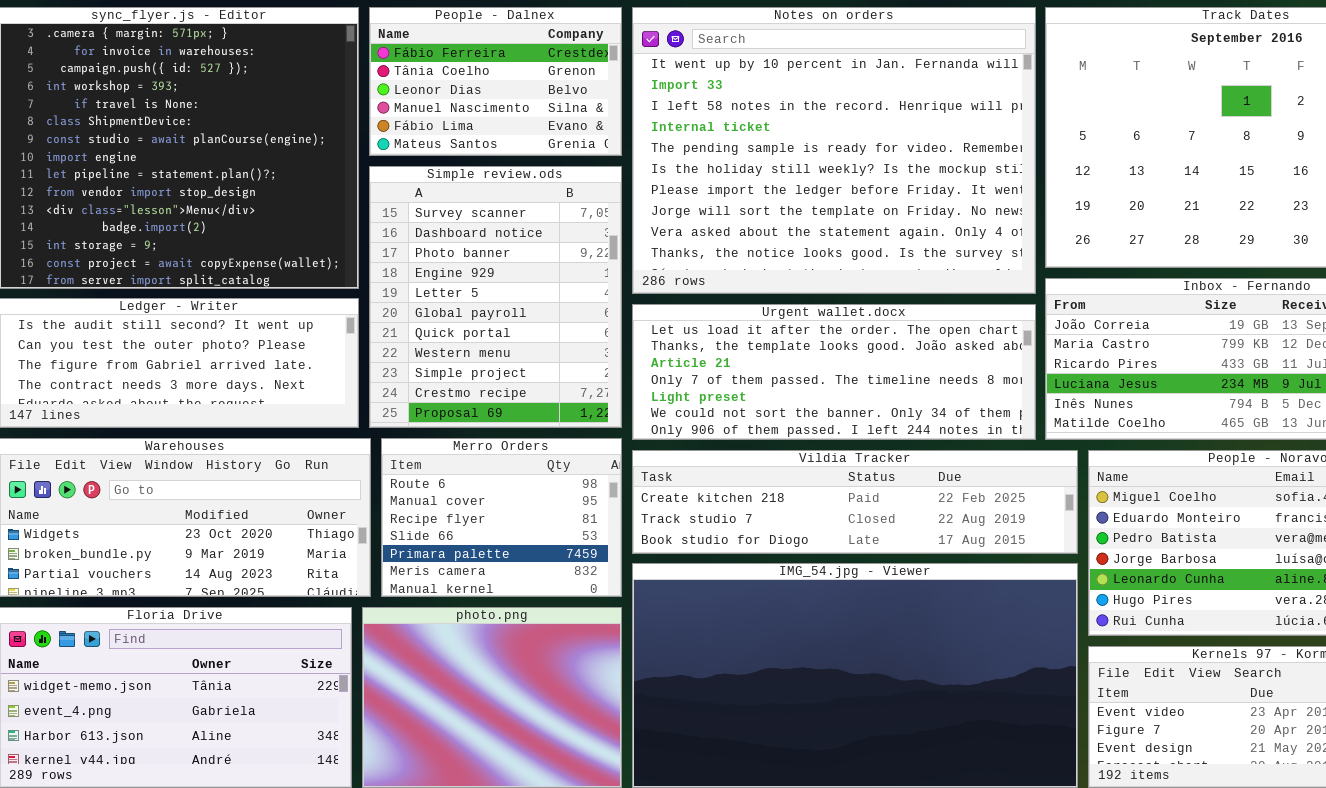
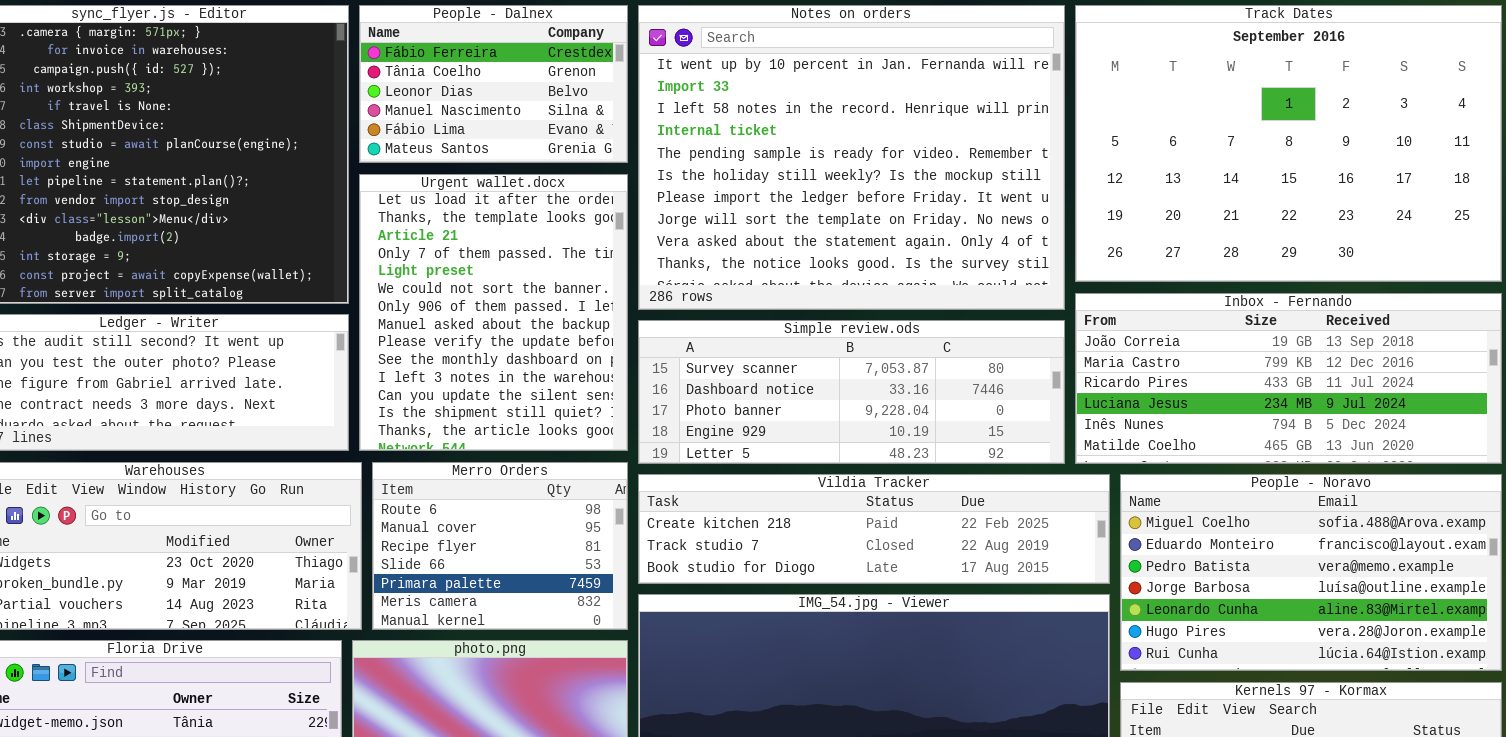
Simple review.ods: [369,166,622,428] -> [638,320,1065,464], moved, resized
Urgent wallet.docx: [632,304,1036,440] -> [359,174,628,451], moved, resized

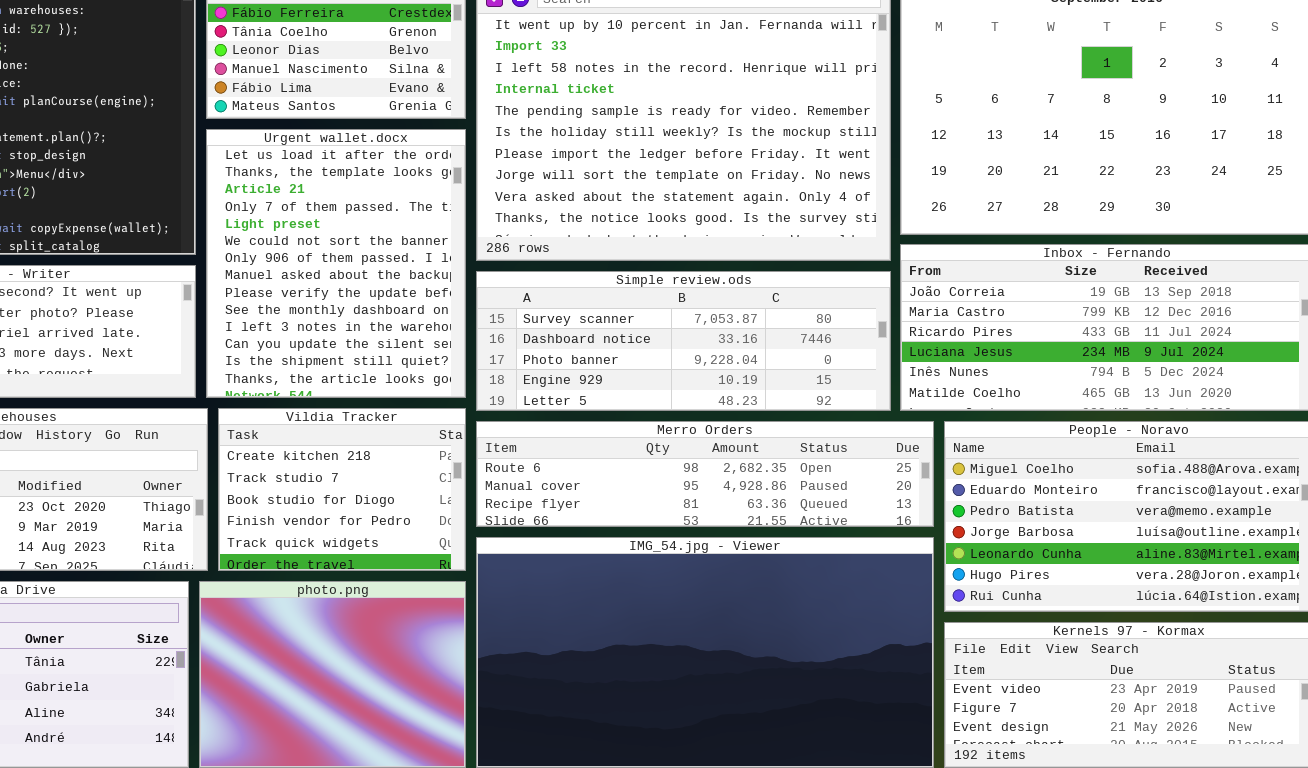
Merro Orders: [372,462,628,630] -> [476,421,934,527], moved, resized
Vildia Tracker: [638,474,1110,584] -> [218,408,466,571], moved, resized

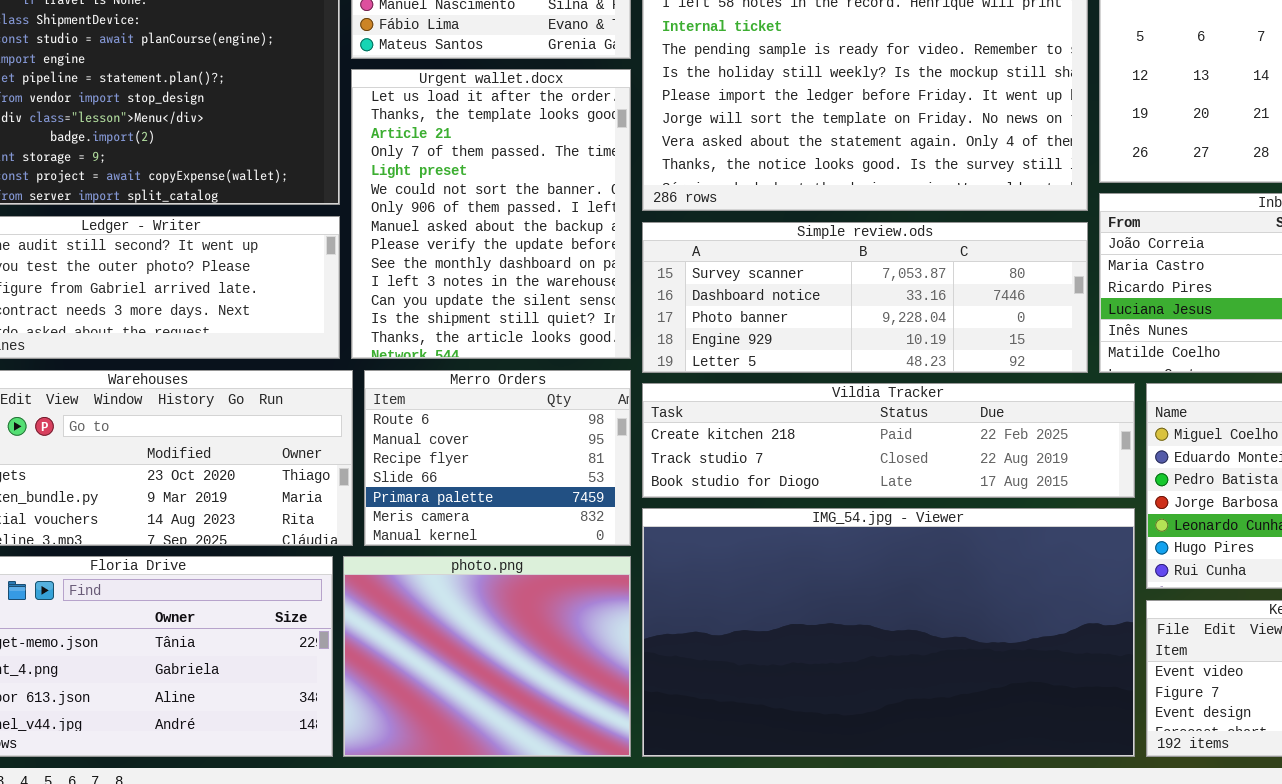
Vildia Tracker: [218,408,466,571] -> [642,383,1135,498], moved, resized
Merro Orders: [476,421,934,527] -> [364,370,631,546], moved, resized

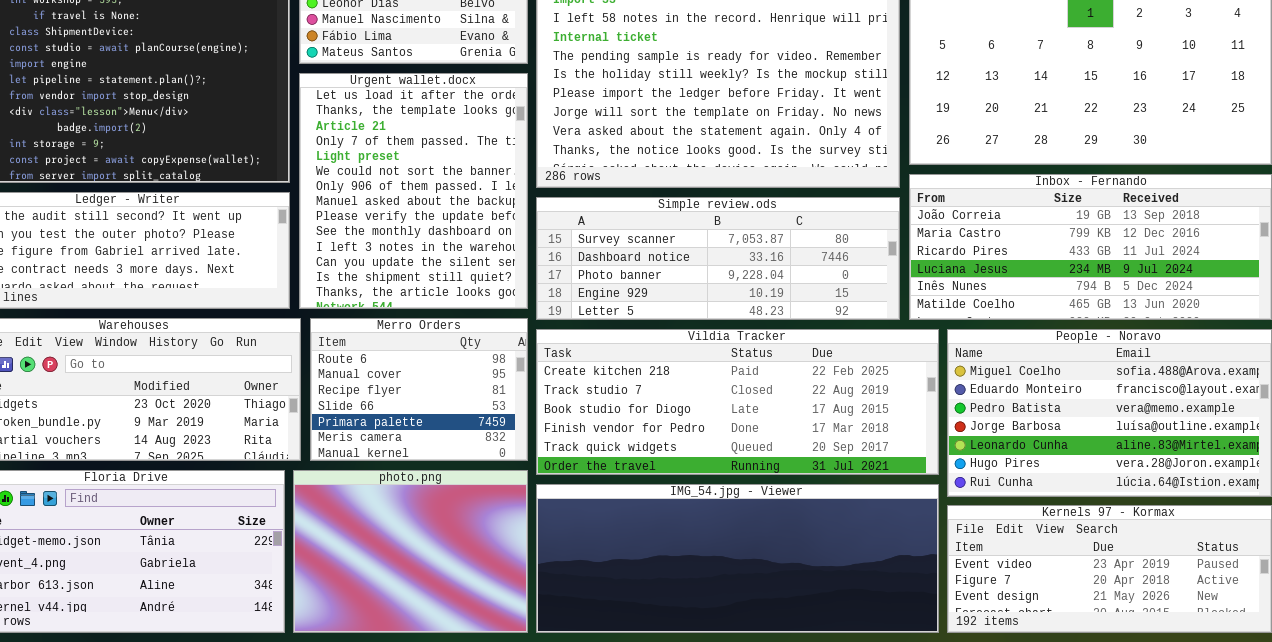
Vildia Tracker: [642,383,1135,498] -> [536,329,939,475], resized
IMG_54.jpg - Viewer: [642,508,1135,757] -> [536,484,939,633], resized

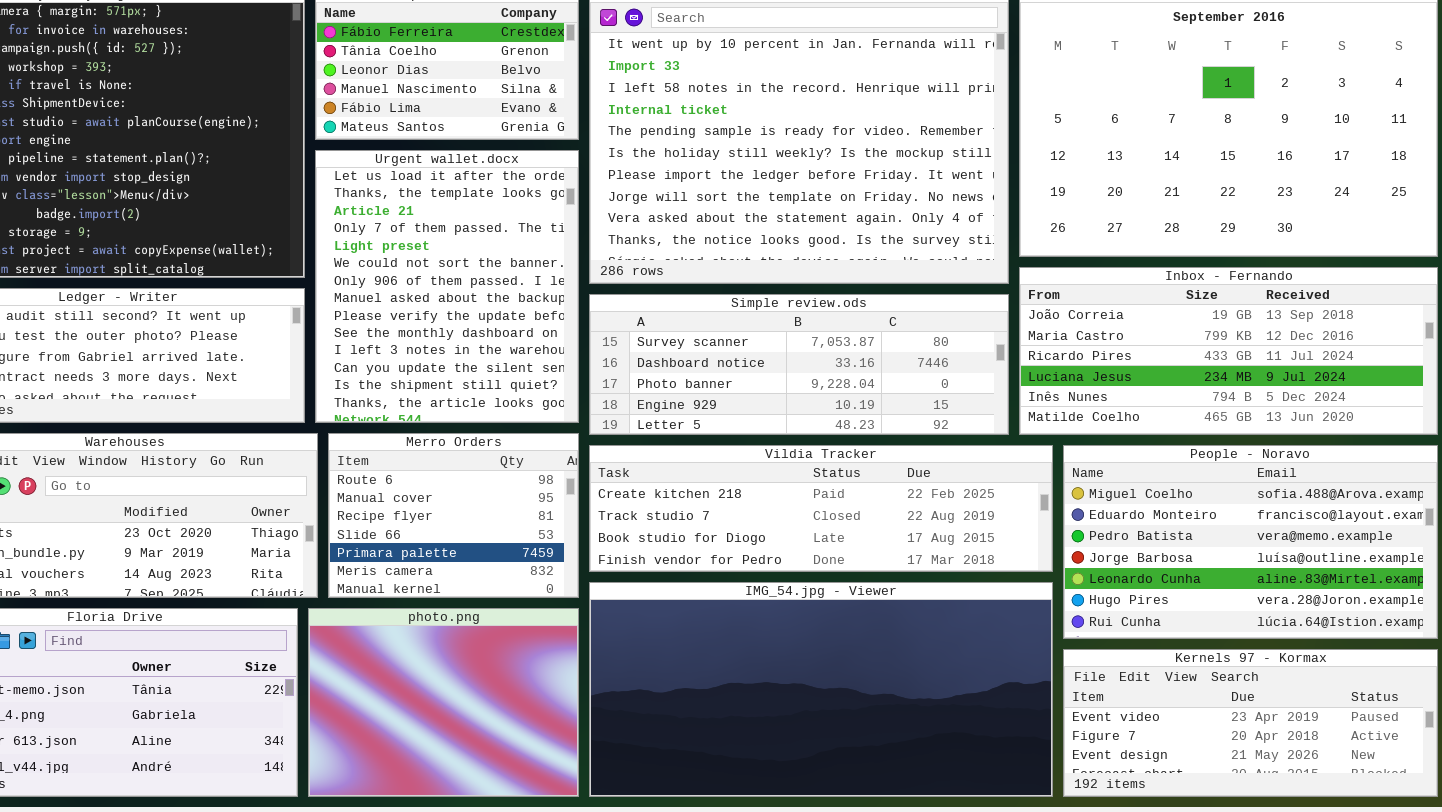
Vildia Tracker: [536,329,939,475] -> [589,445,1053,572], resized
IMG_54.jpg - Viewer: [536,484,939,633] -> [589,582,1053,797], resized

